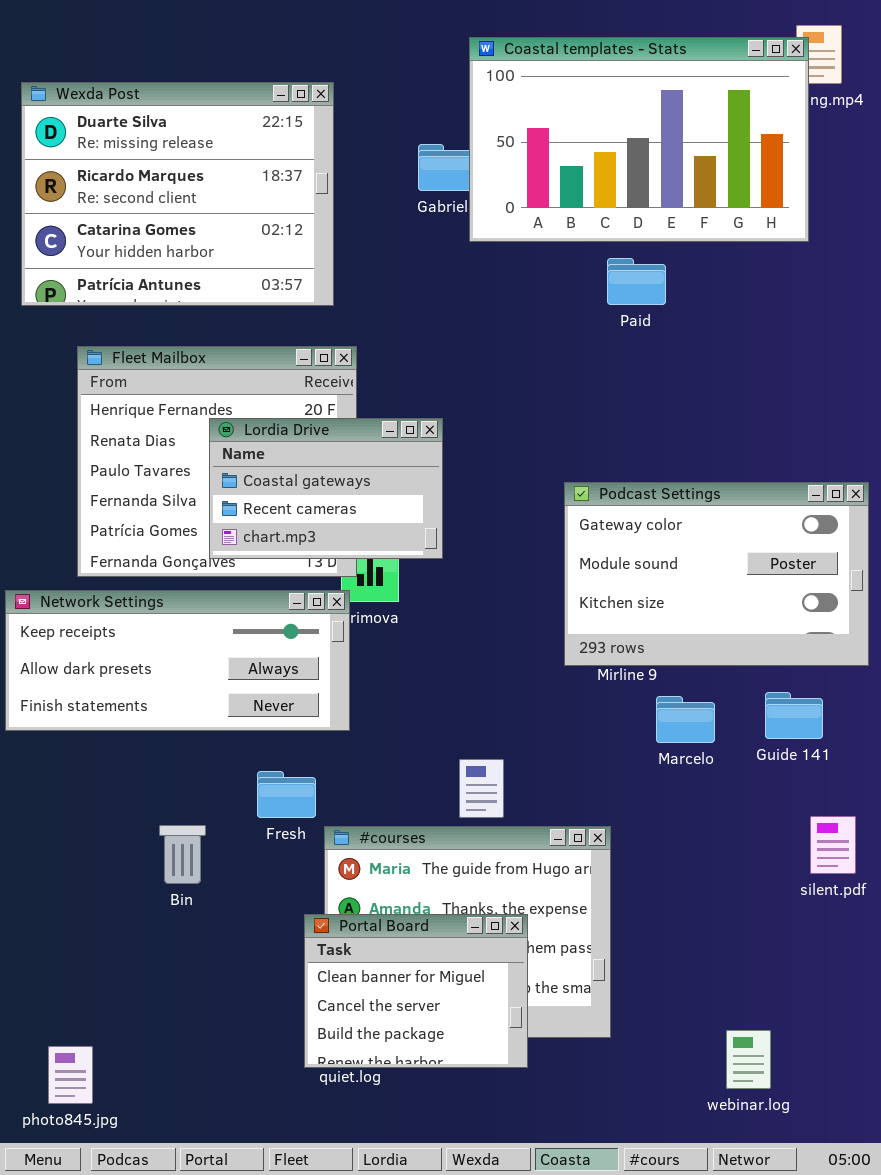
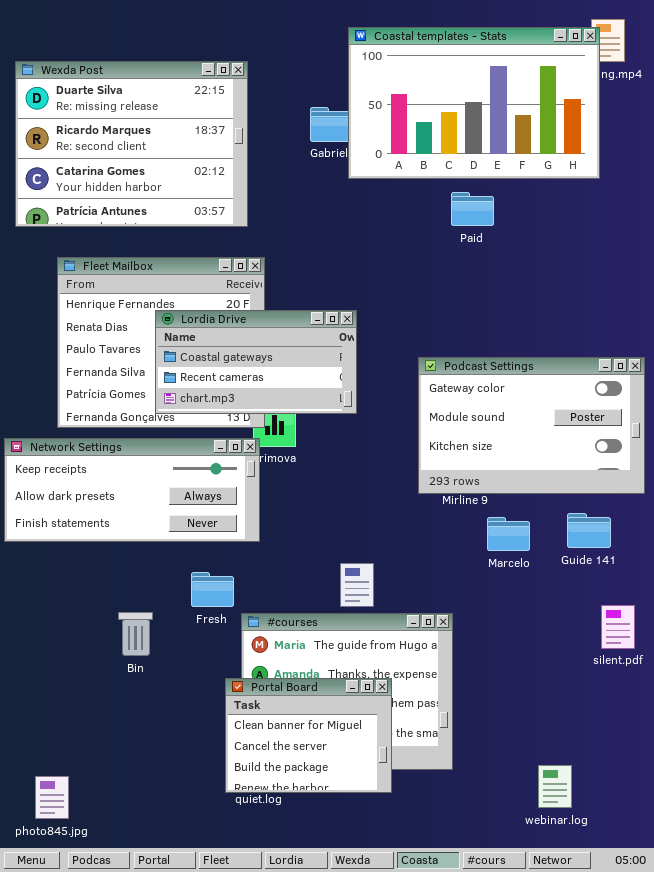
Lordia Drive: [209,418,443,559] -> [155,310,357,414], resized

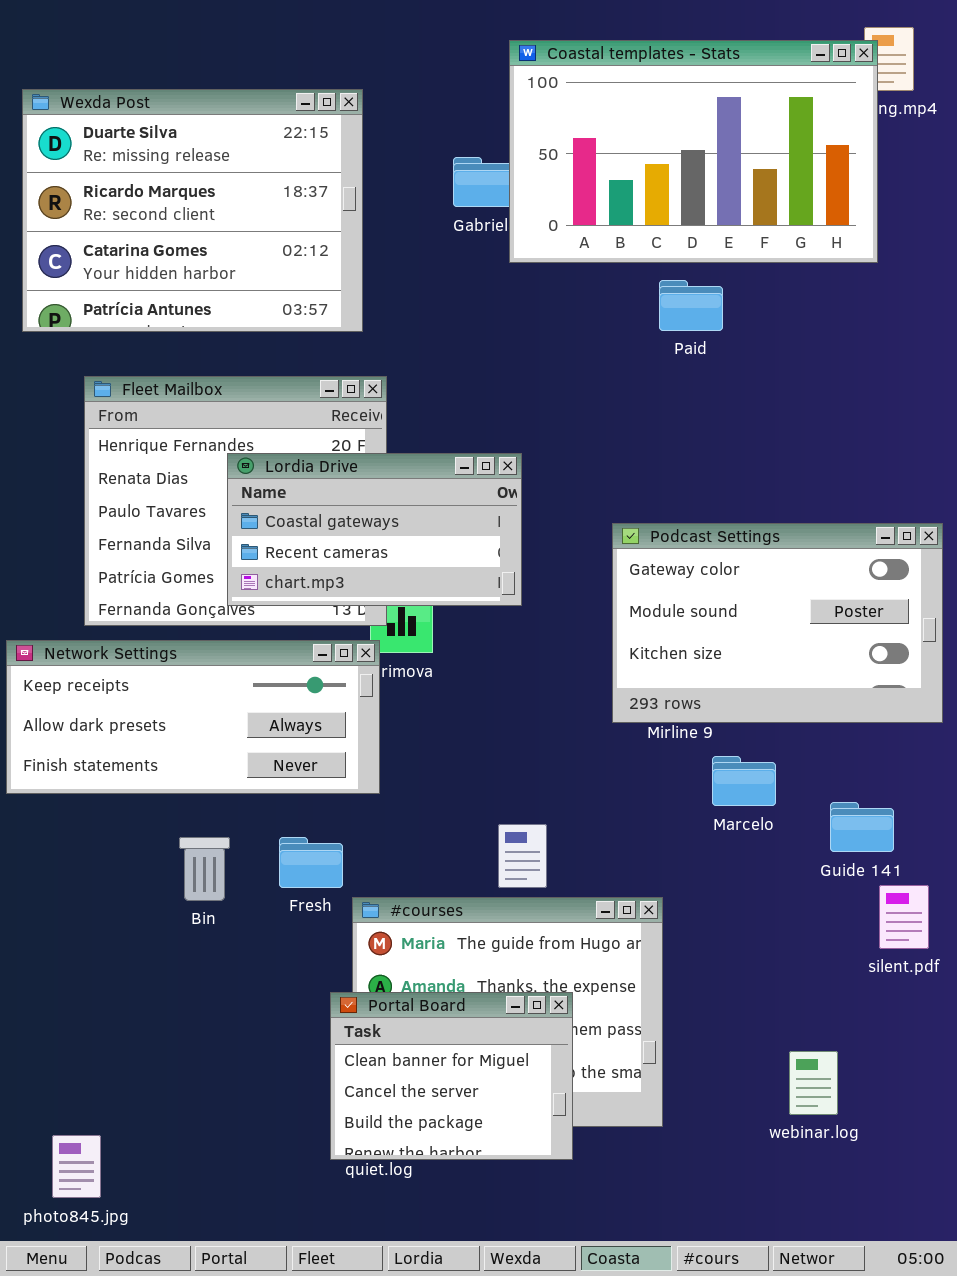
Guide 141: [567,513,611,548] -> [830,802,894,852], moved
Bin: [118,612,153,656] -> [179,837,230,901], moved
webinar.log: [538,765,572,808] -> [789,1051,838,1115], moved

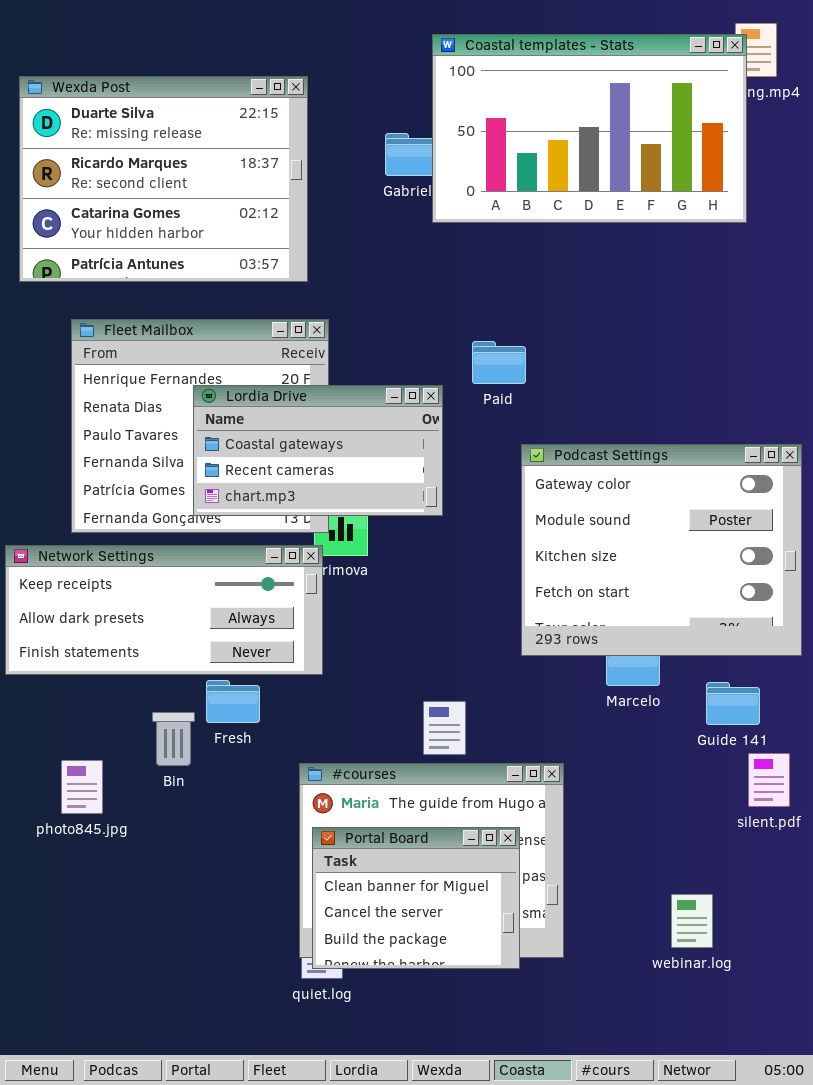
Paid: [659,280,723,331] -> [472,341,526,384], moved
Podcast Settings: [612,523,943,723] -> [521,444,802,656], resized
Fresh: [279,837,343,888] -> [206,680,260,723], moved
Portal Board: [330,992,573,1160] -> [312,827,520,969], moved
photo845.jpg: [52,1135,101,1198] -> [61,760,103,814], moved

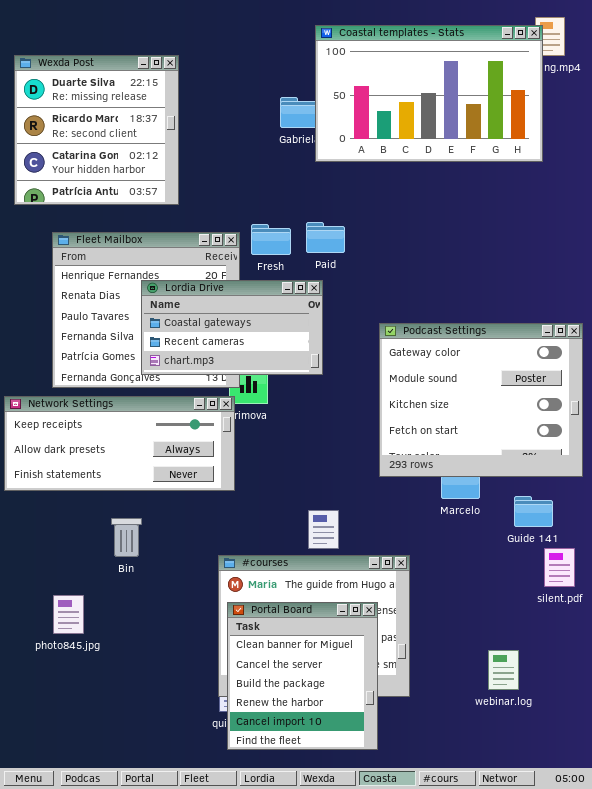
Wexda Post: [19,76,308,282] -> [14,55,179,205], resized
Paid: [472,341,526,384] -> [306,222,345,253], moved
Fresh: [206,680,260,723] -> [251,224,291,255], moved
photo845.jpg: [61,760,103,814] -> [53,595,84,634], moved
Portal Board: [312,827,520,969] -> [227,602,378,750], resized

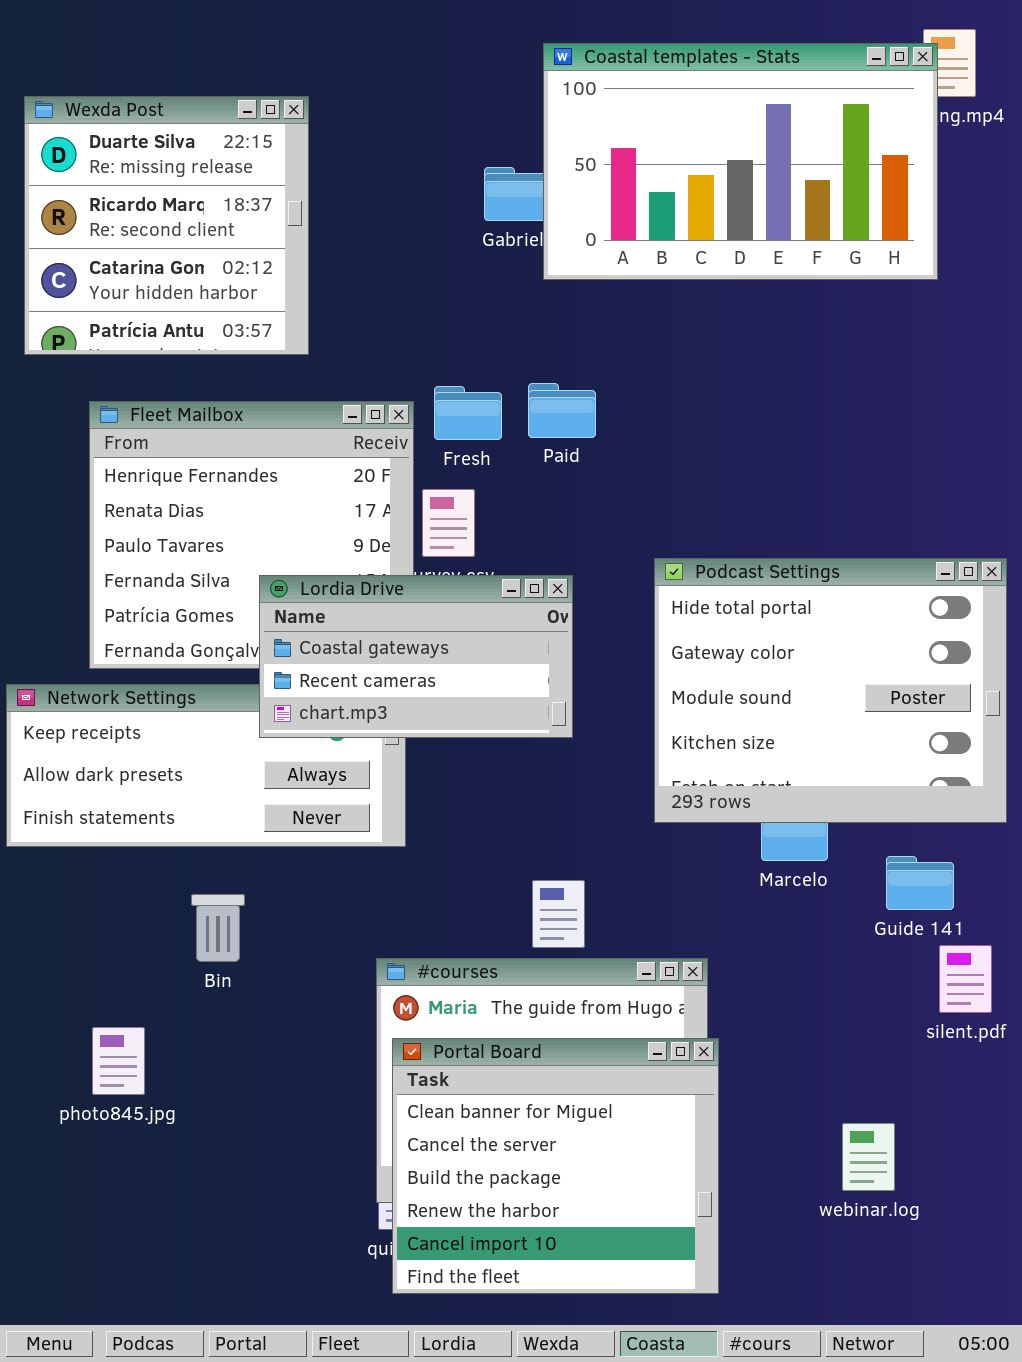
Lordia Drive: [141,280,323,375] -> [259,575,573,738], moved
Podcast Settings: [379,323,583,477] -> [654,558,1007,823], scrolled up 1 row
Portal Board: [227,602,378,750] -> [392,1038,719,1294], resized

